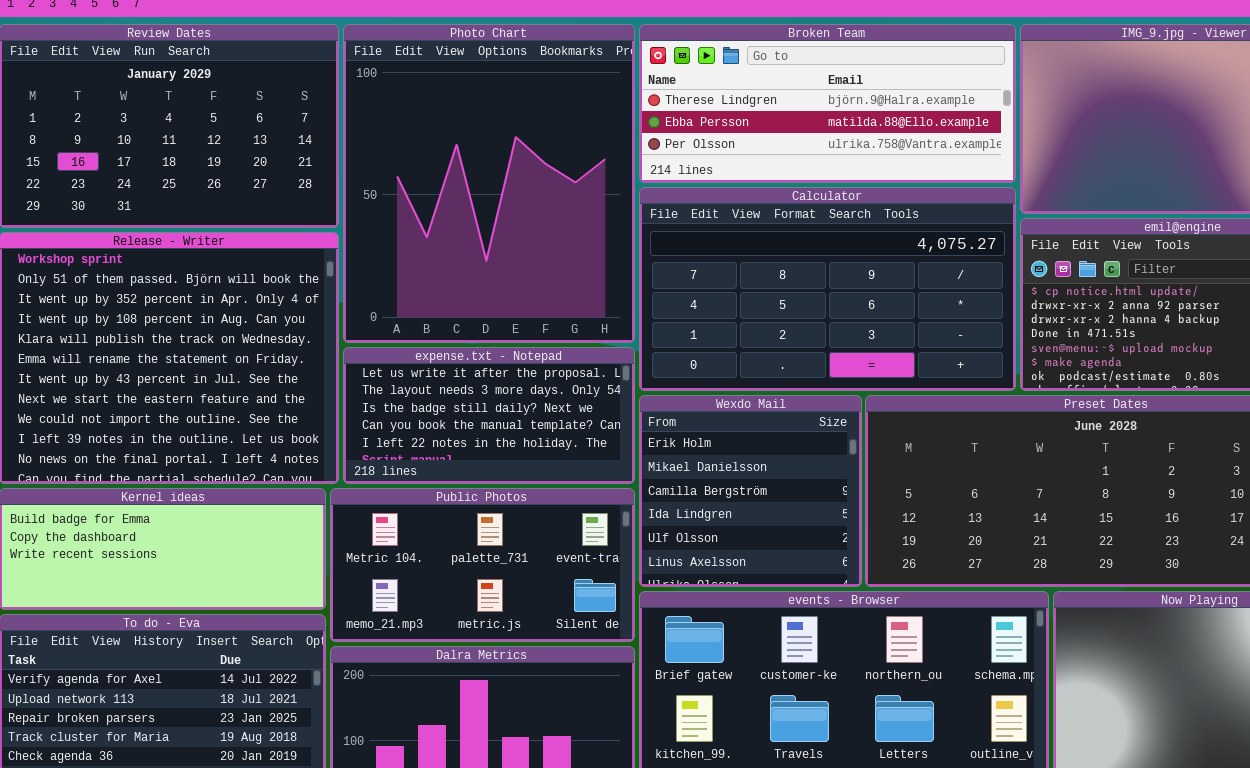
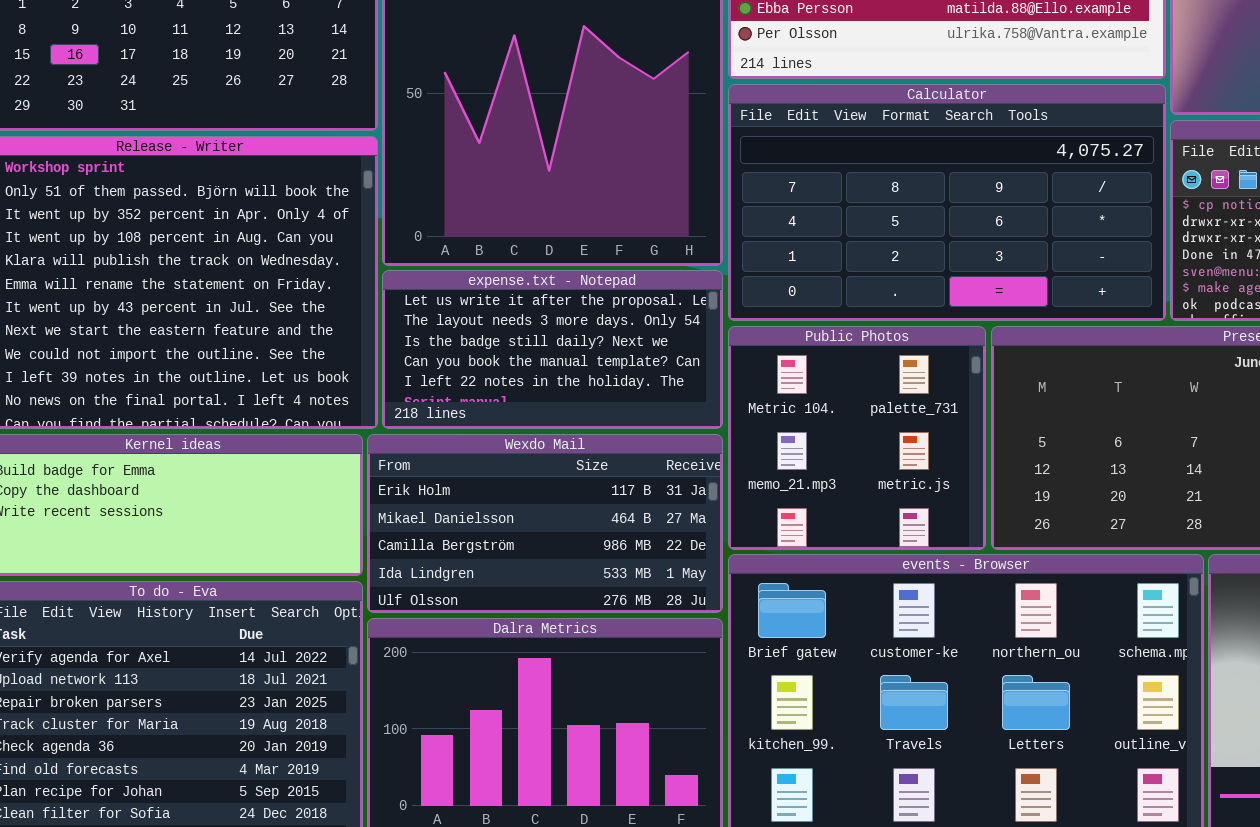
Wexdo Mail: [639,395,862,587] -> [367,434,723,613], moved, resized
Public Photos: [330,488,635,642] -> [728,326,986,550], moved, resized

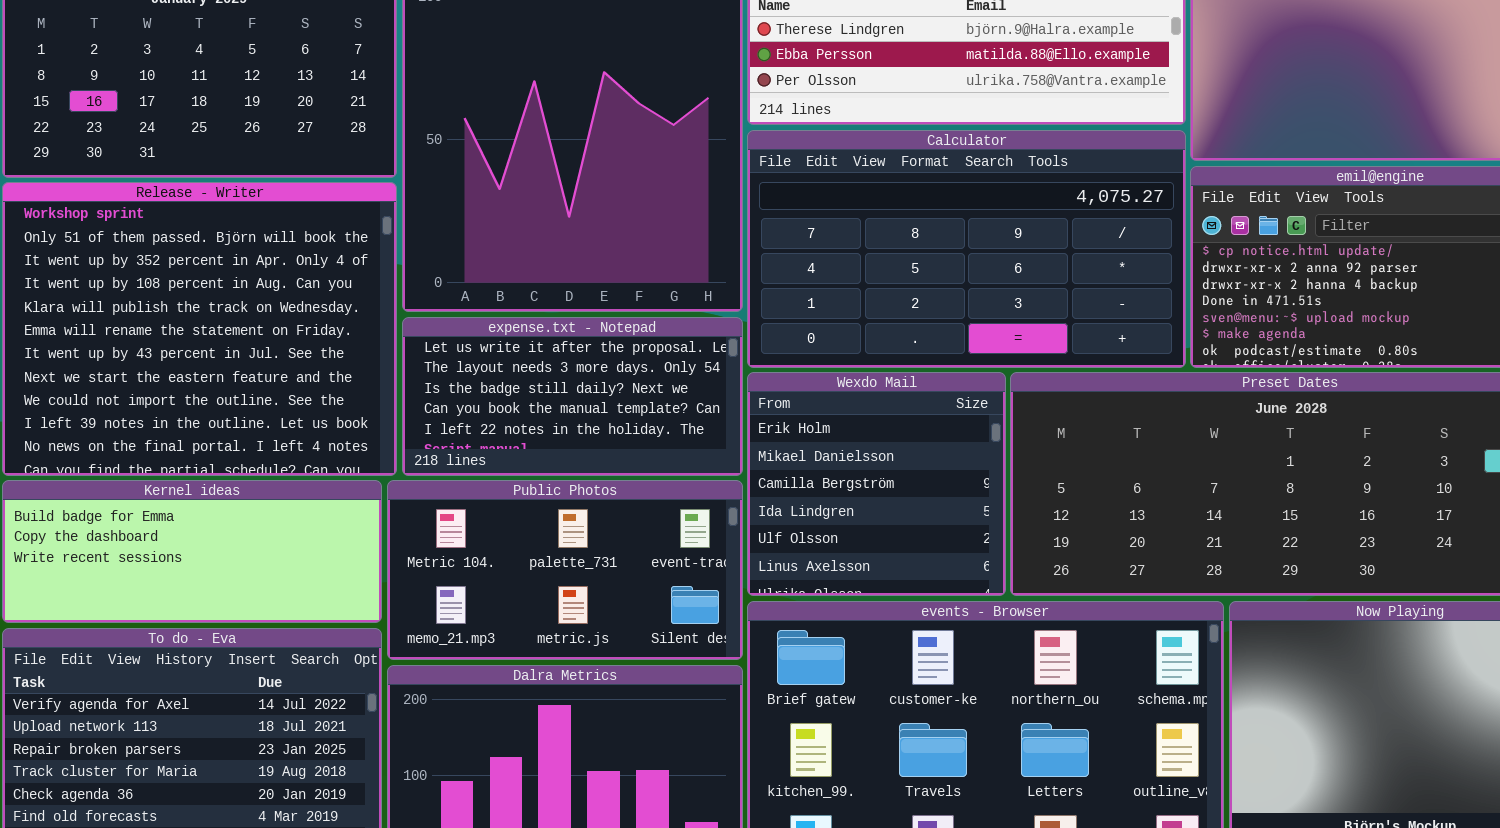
Public Photos: [728,326,986,550] -> [387,480,743,660], moved, resized
Wexdo Mail: [367,434,723,613] -> [747,372,1006,596], moved, resized

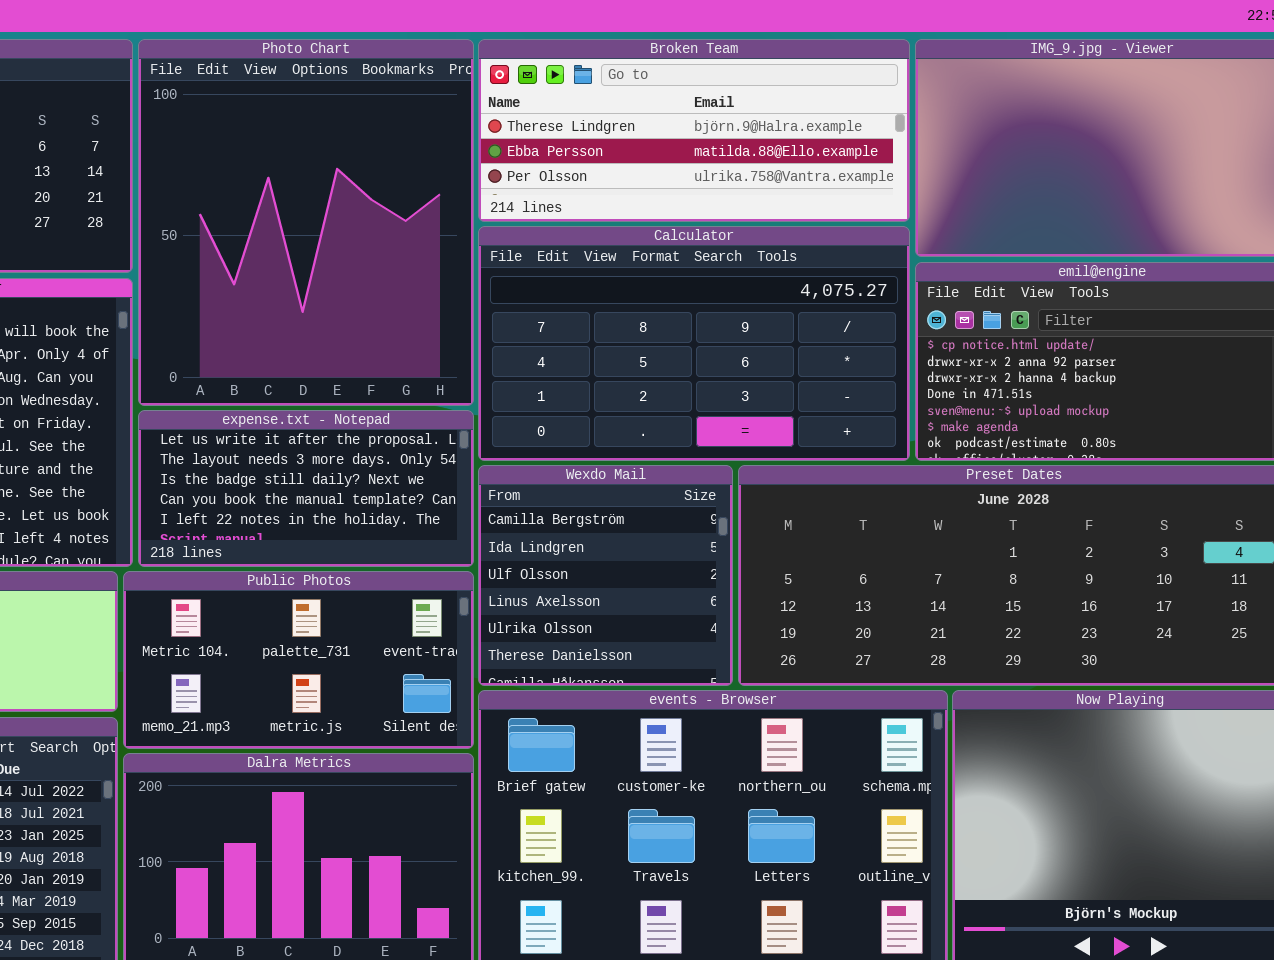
Wexdo Mail: [747,372,1006,596] -> [478,465,733,686], scrolled down 2 rows

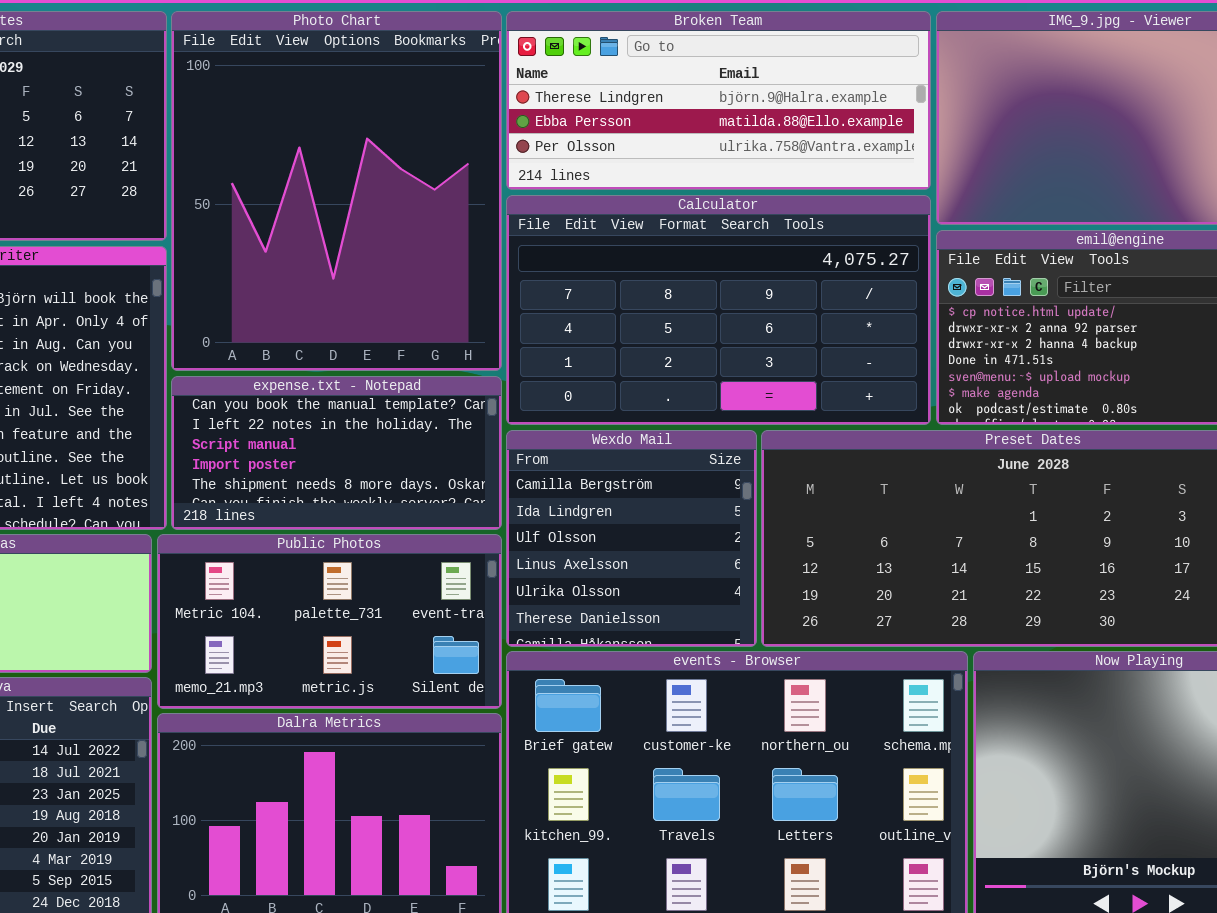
expense.txt - Notepad: [138,410,474,567] -> [171,376,502,530], scrolled down 3 rows

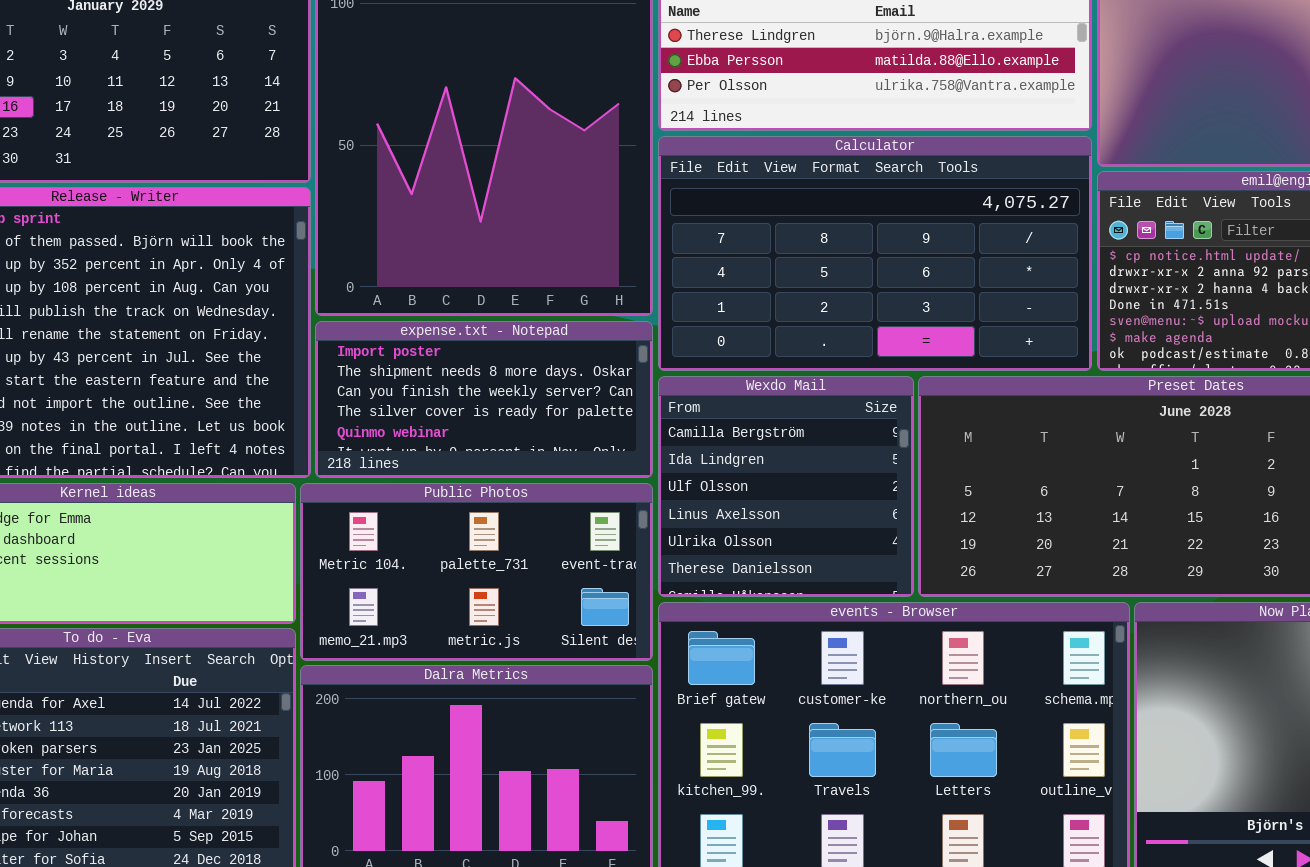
expense.txt - Notepad: [171,376,502,530] -> [315,321,653,478], scrolled down 3 rows

